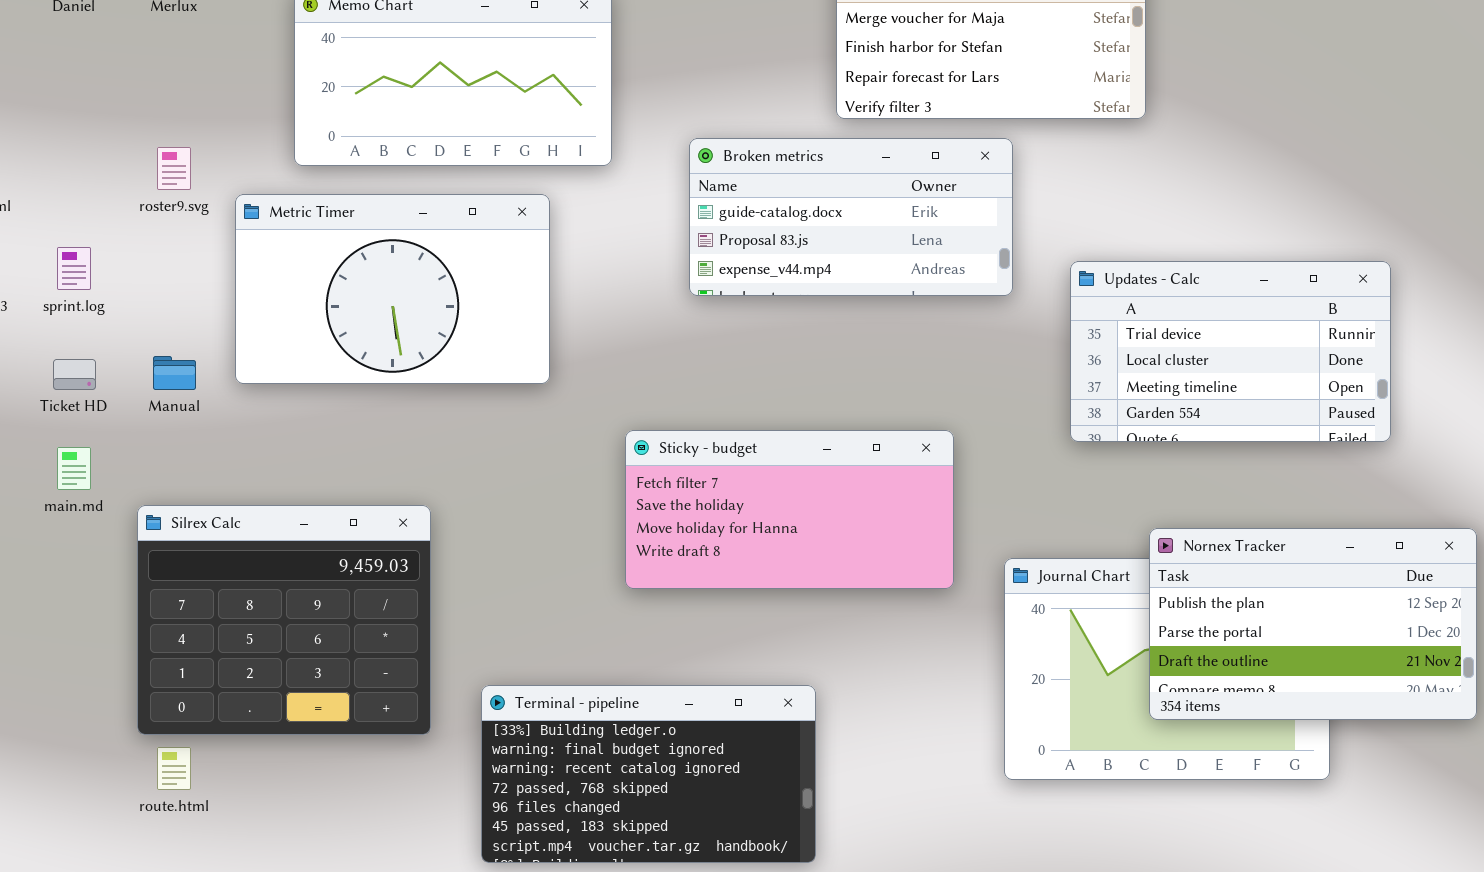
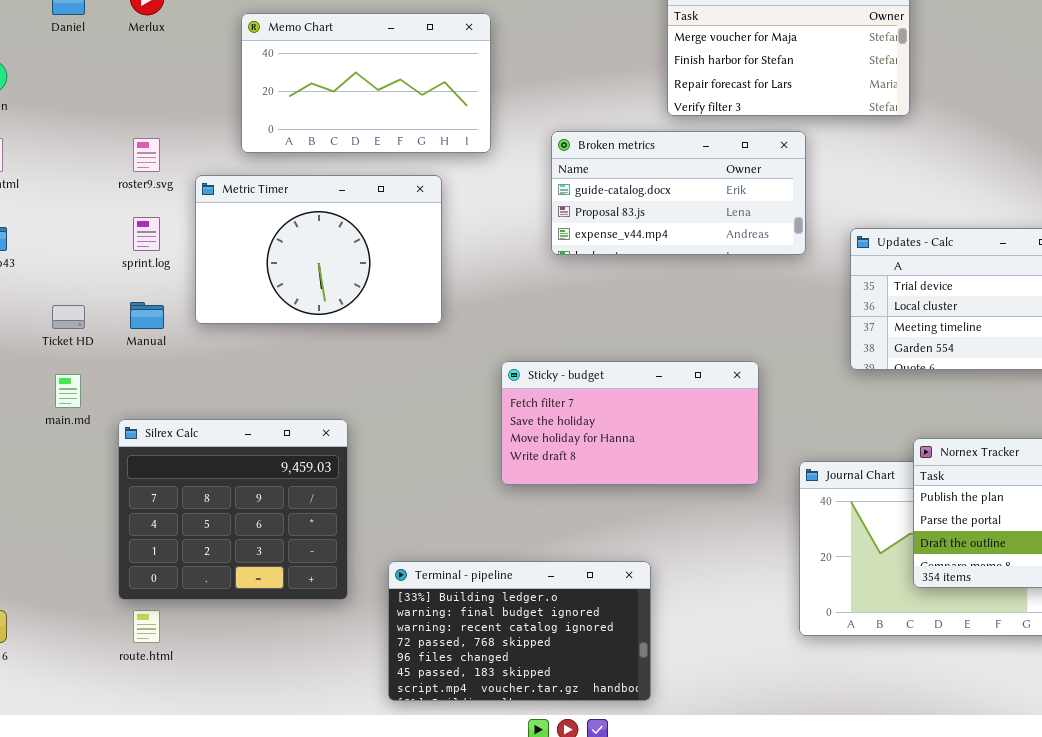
sprint.log: [57,247,91,290] -> [133,217,160,251], moved

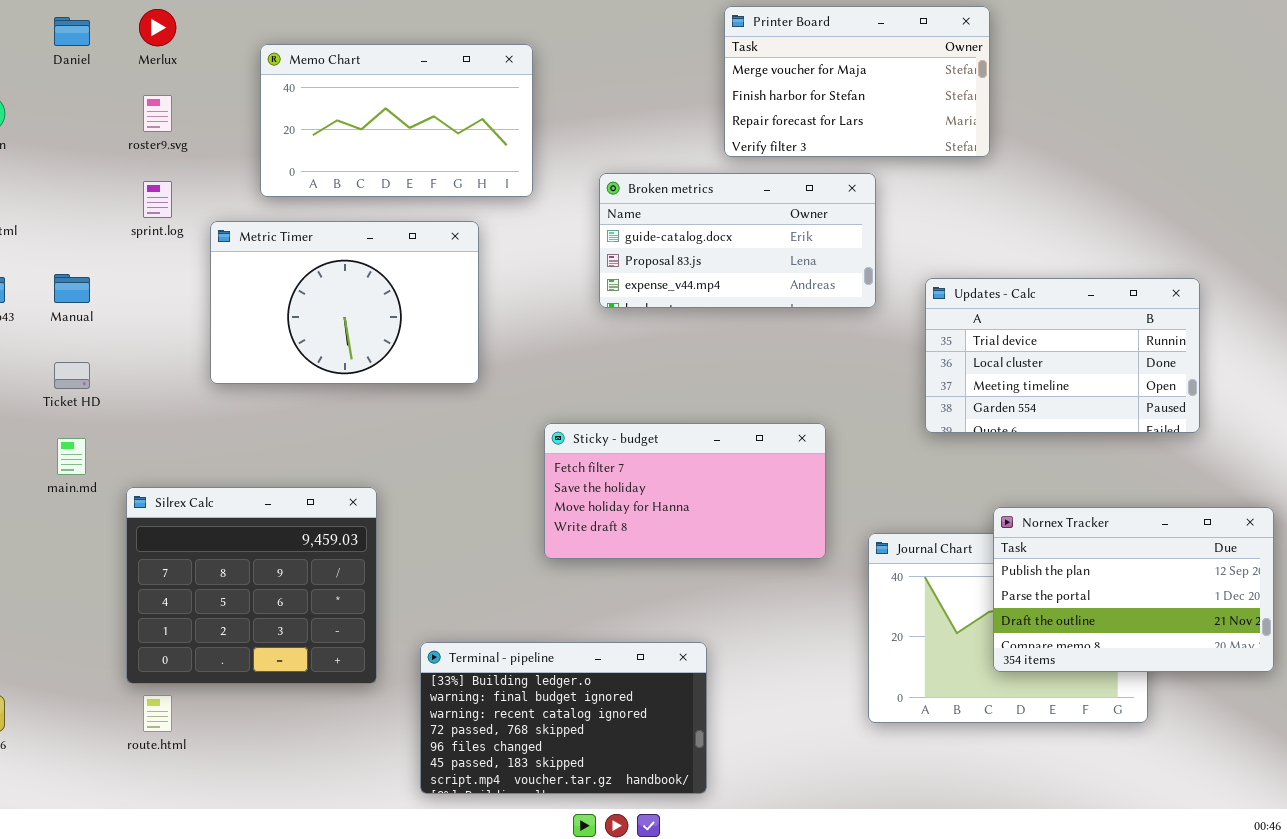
roster9.svg: [133,138,160,172] -> [143,95,172,132], moved
sprint.log: [133,217,160,251] -> [143,181,172,218], moved
Manual: [130,302,164,329] -> [54,274,90,303], moved

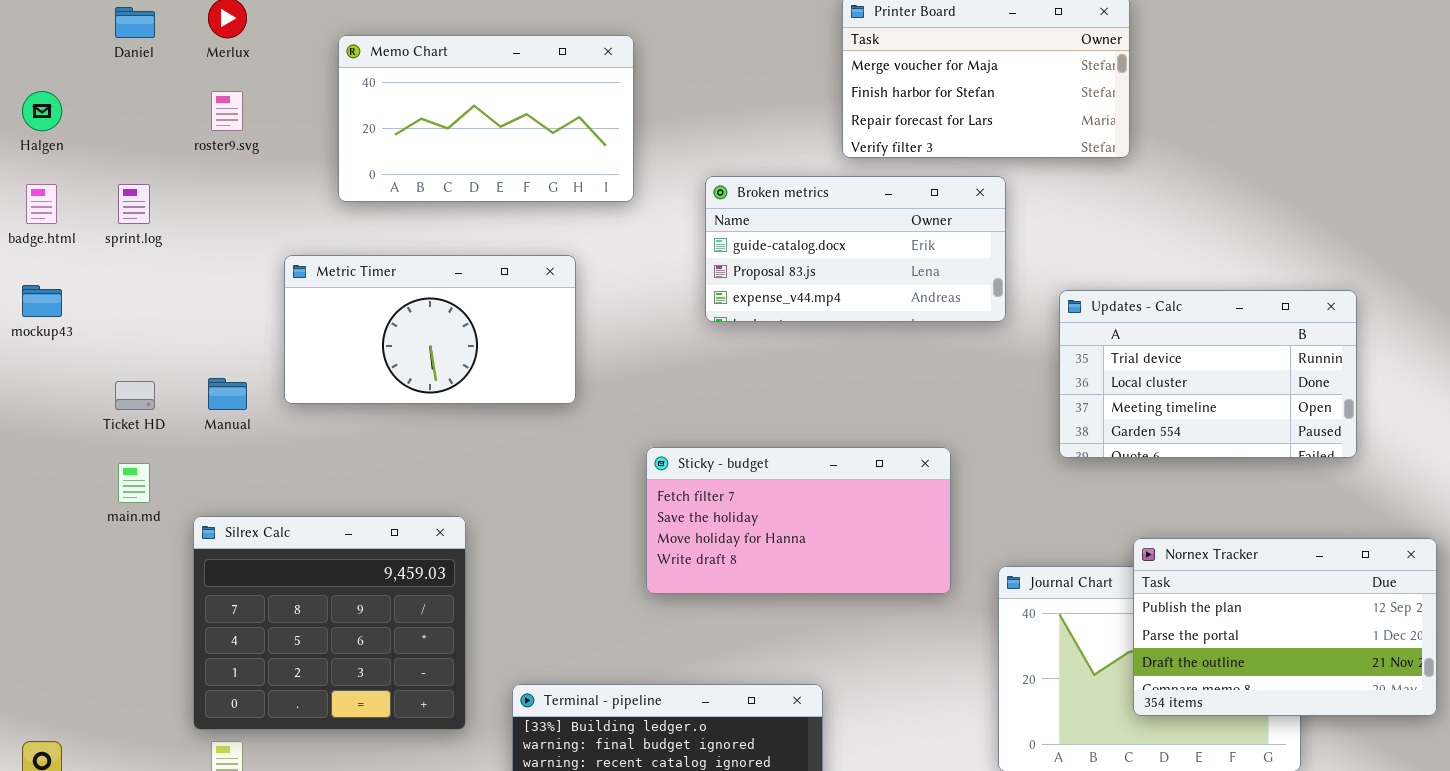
sprint.log: [143,181,172,218] -> [118,184,150,224], moved
Metric Timer: [210,221,479,384] -> [284,255,576,404], resized
Manual: [54,274,90,303] -> [208,378,247,410], moved

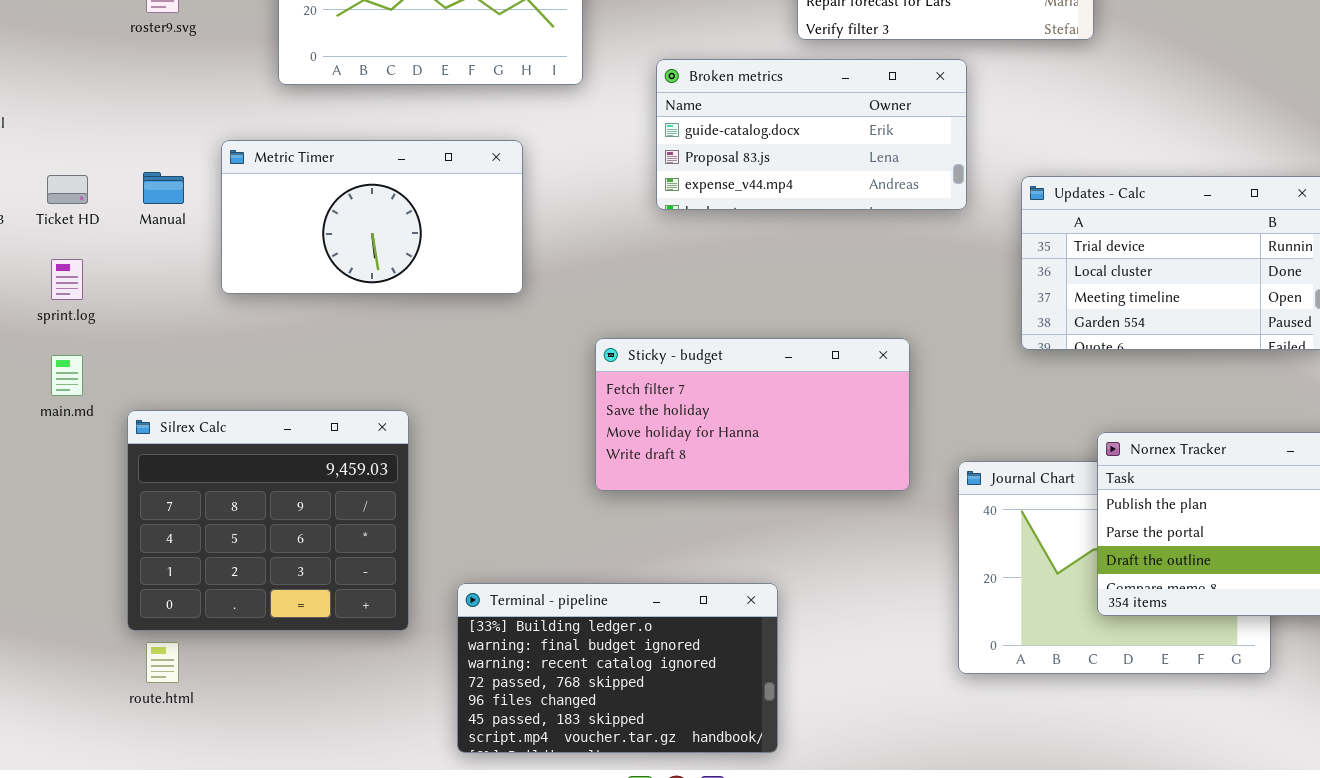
sprint.log: [118,184,150,224] -> [51,259,83,300], moved
Manual: [208,378,247,410] -> [143,172,184,204], moved
Ticket HD: [115,381,155,410] -> [47,175,88,204], moved

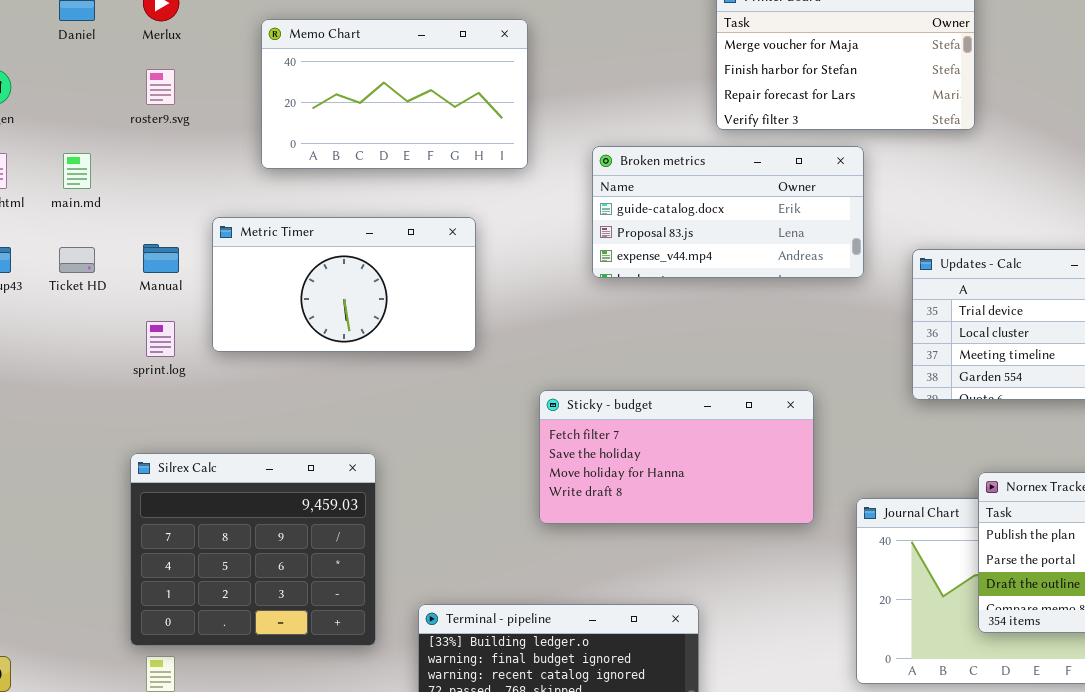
sprint.log: [51,259,83,300] -> [146,321,175,357], moved
main.md: [51,355,83,396] -> [63,153,91,189], moved

